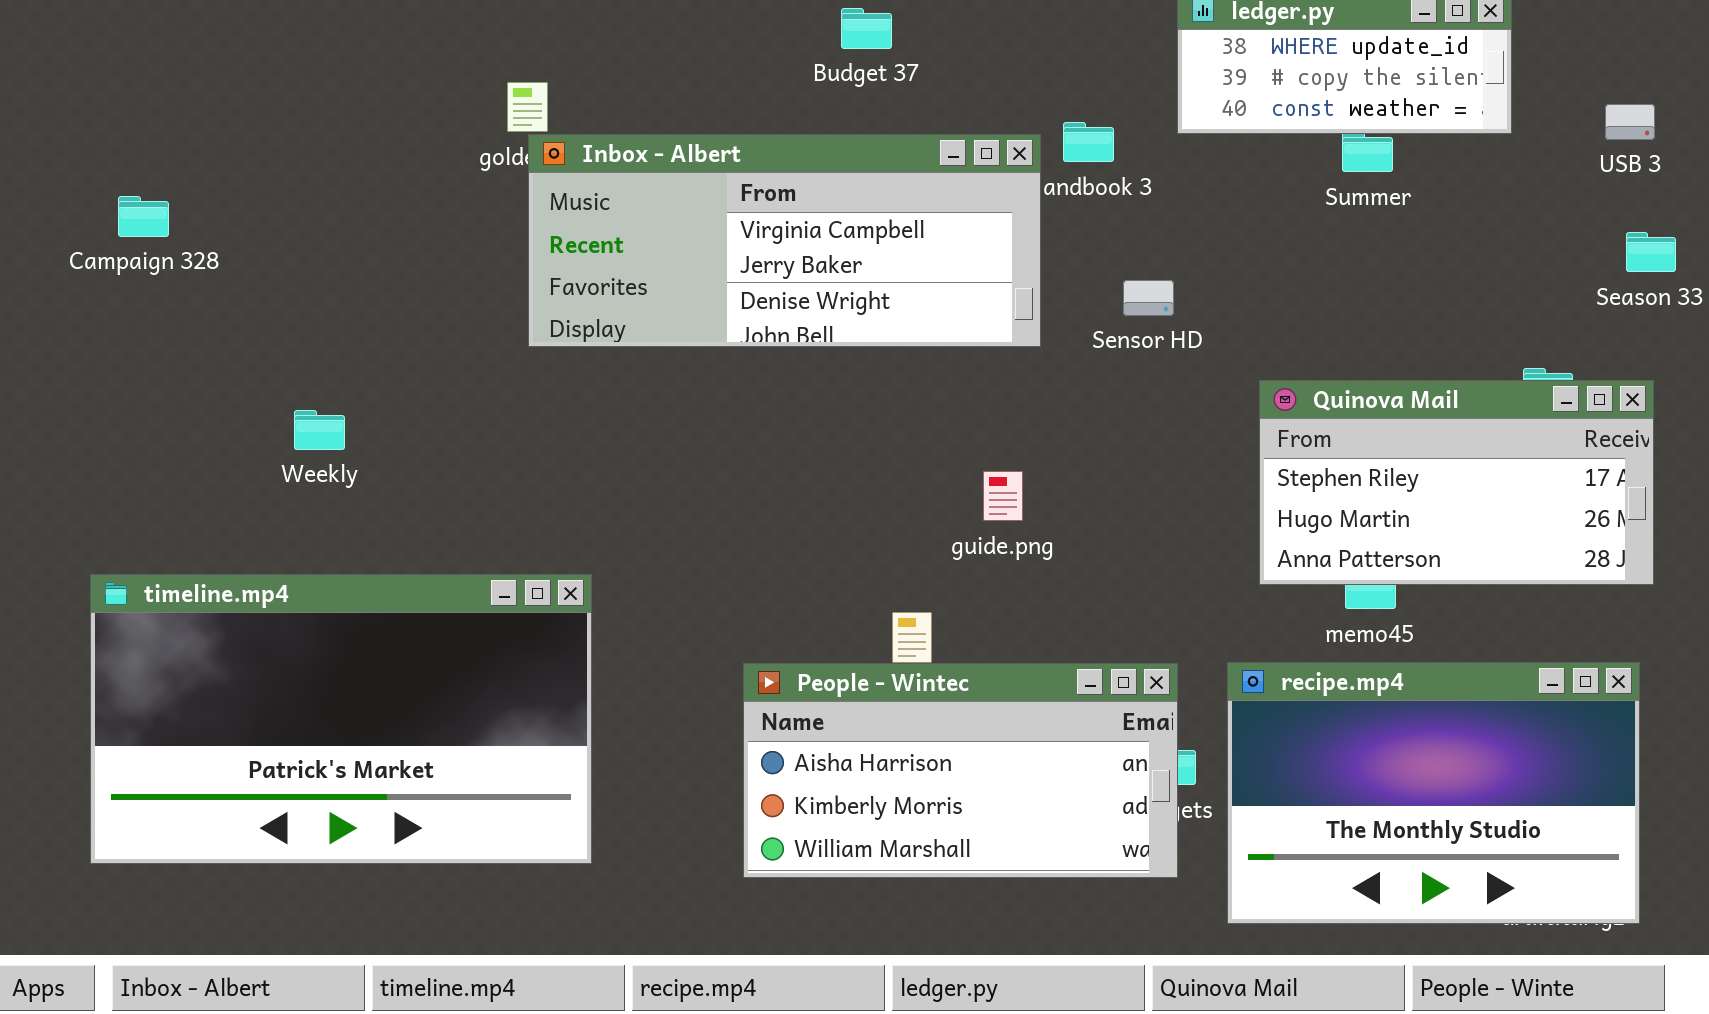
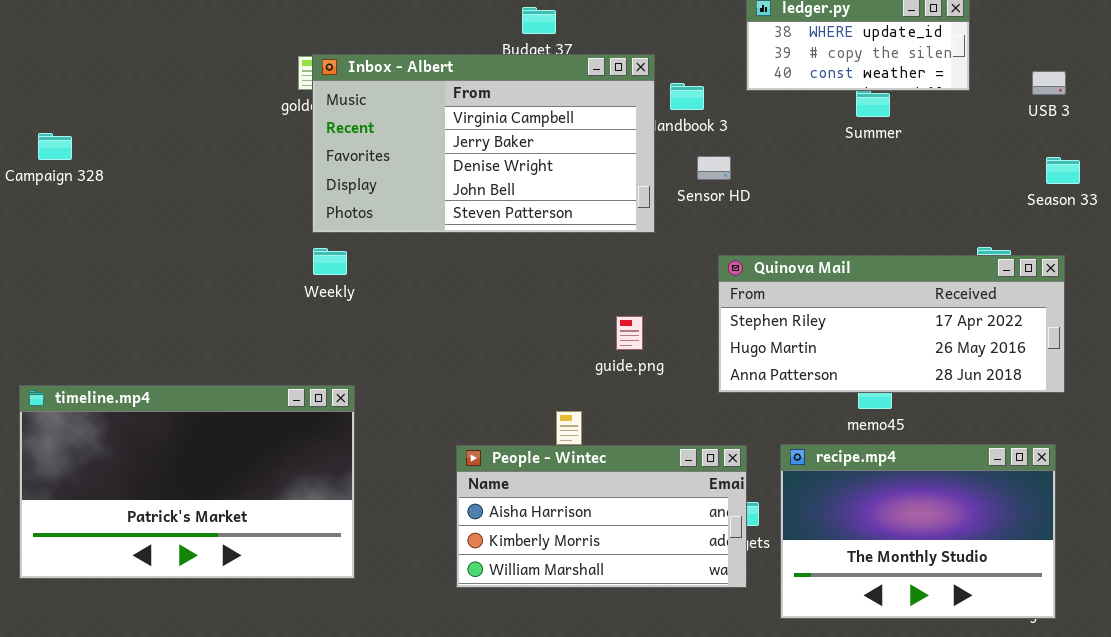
Inbox - Albert: [528,134,1041,347] -> [312,54,655,233], resized
Sensor HD: [1123,280,1174,316] -> [697,156,731,180], moved
Quinova Mail: [1259,380,1654,585] -> [718,255,1065,393], resized
Weekly: [294,410,345,450] -> [313,248,347,275], moved

